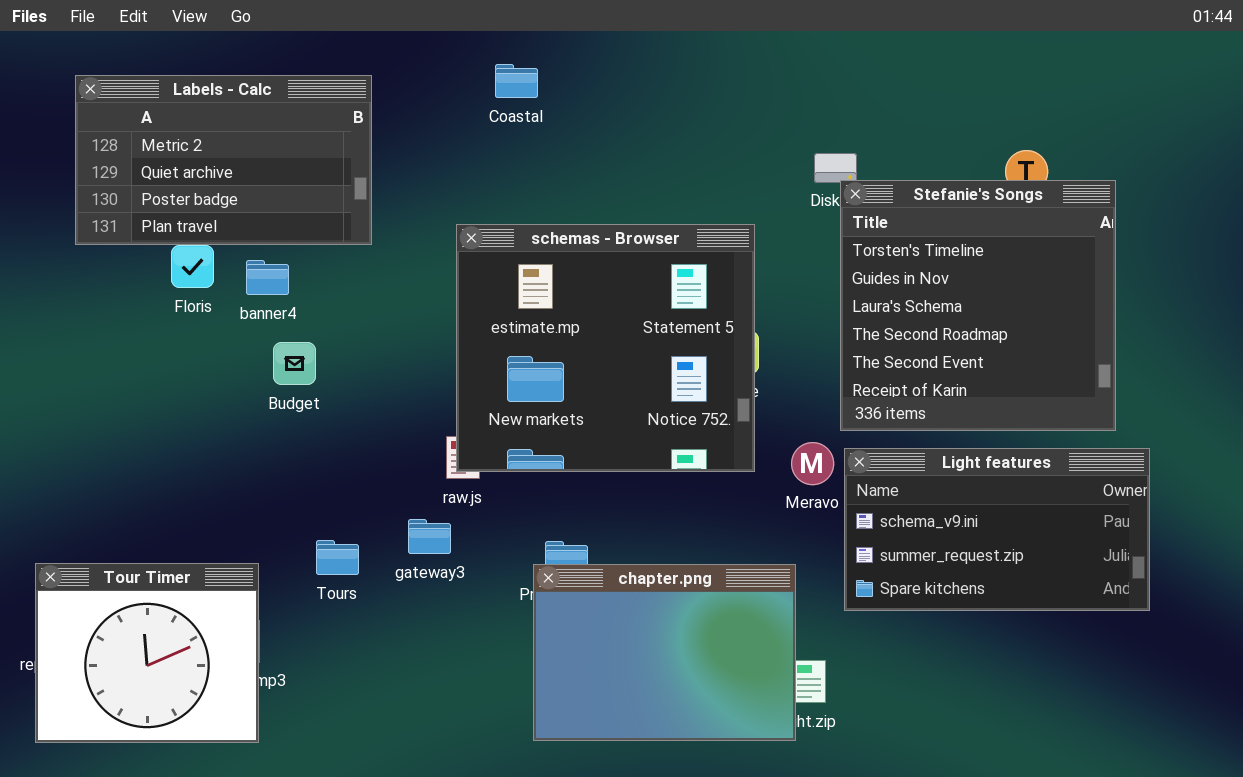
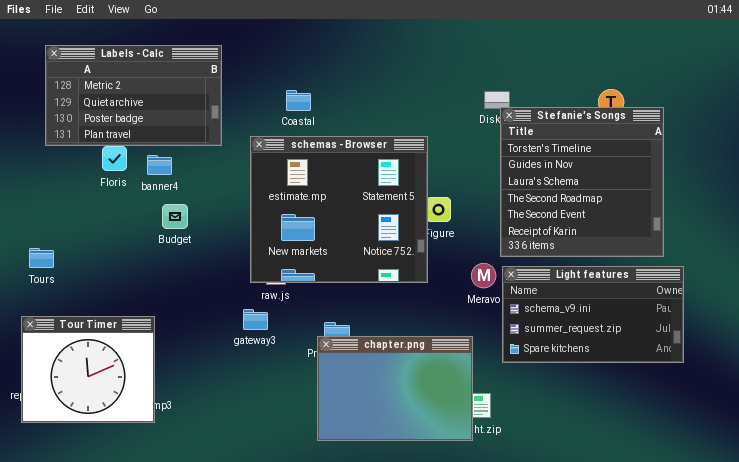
Coastal: [495,64,538,98] -> [286,90,311,111], moved
schemas - Browser: [456,224,755,472] -> [250,136,428,283], moved
Tours: [316,540,359,575] -> [29,248,54,268], moved
Tour Timer: [35,563,259,743] -> [21,316,155,423], moved

